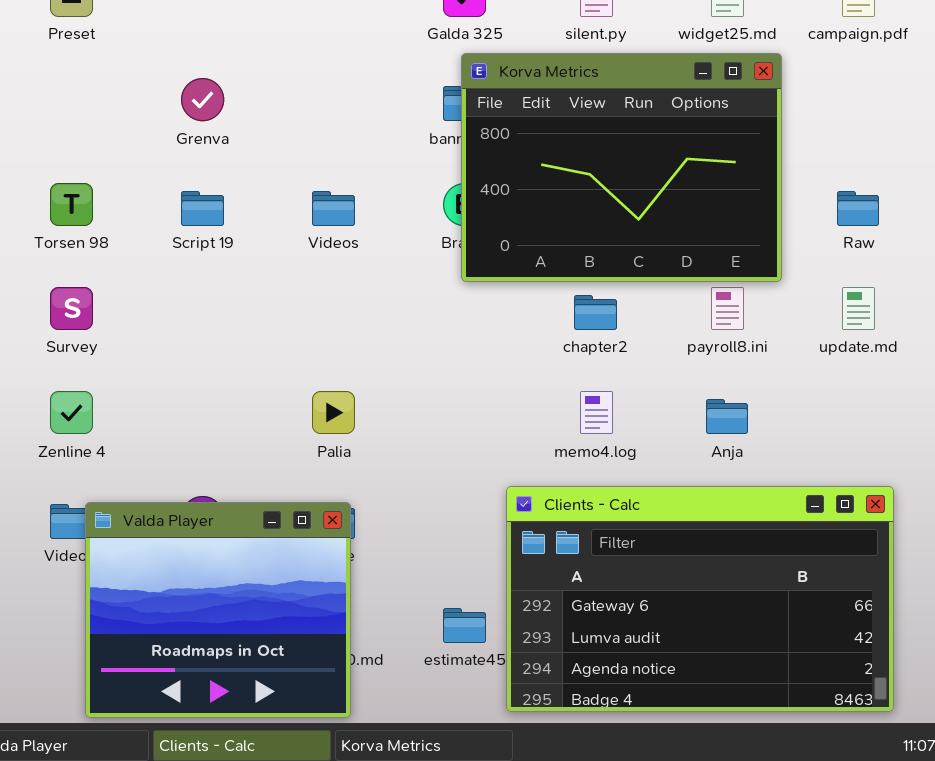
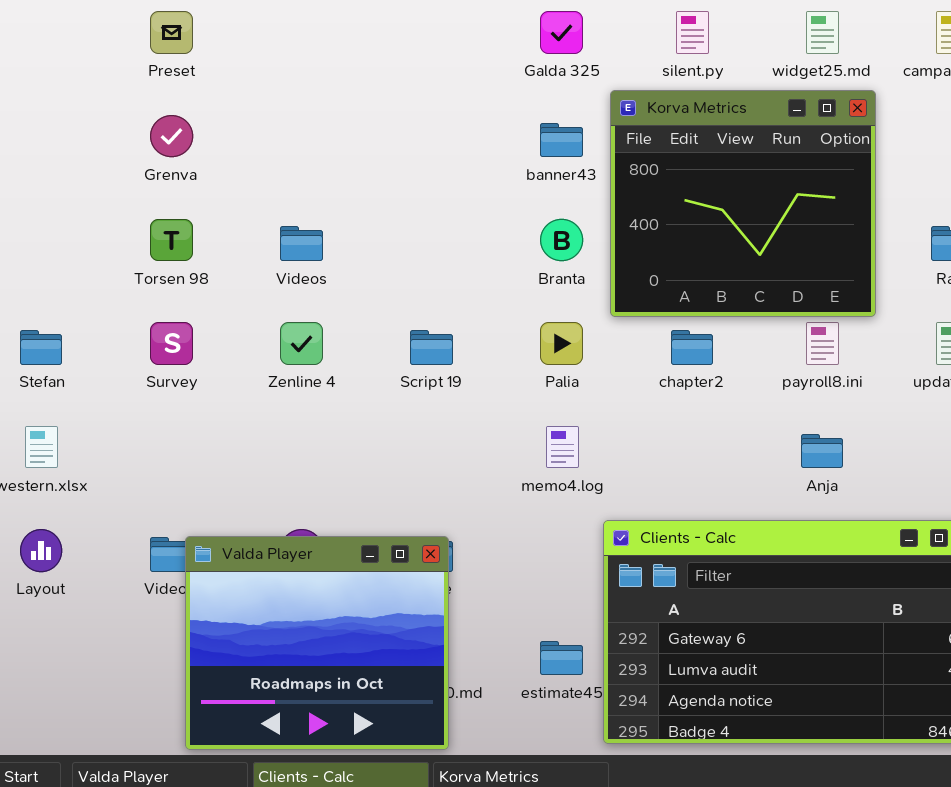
Korva Metrics: [461,53,782,282] -> [610,90,876,317], resized
Grenva: [181,78,224,121] -> [150,115,193,157], moved
Script 19: [181,191,224,226] -> [410,330,453,365], moved
Videos: [312,191,355,226] -> [280,226,323,261], moved
Zenline 4: [50,391,93,434] -> [280,322,323,365], moved
Palia: [312,391,355,434] -> [540,322,583,365], moved
memo4.log: [580,391,613,434] -> [546,426,579,468], moved

